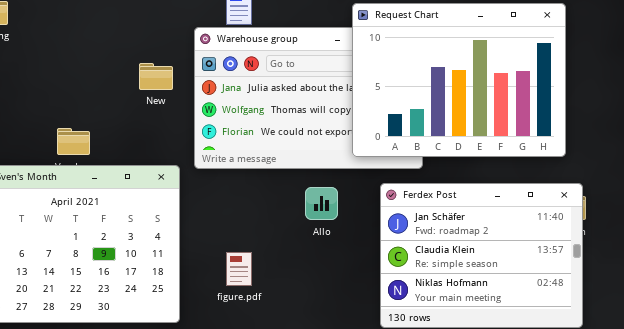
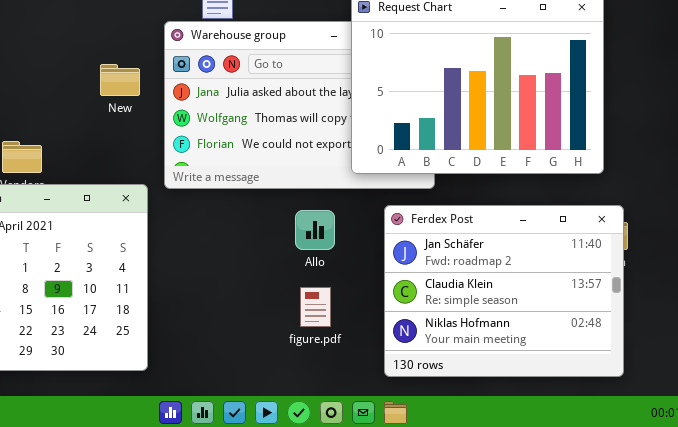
figure.pdf: [226,252,252,286] -> [300,287,331,327], moved

